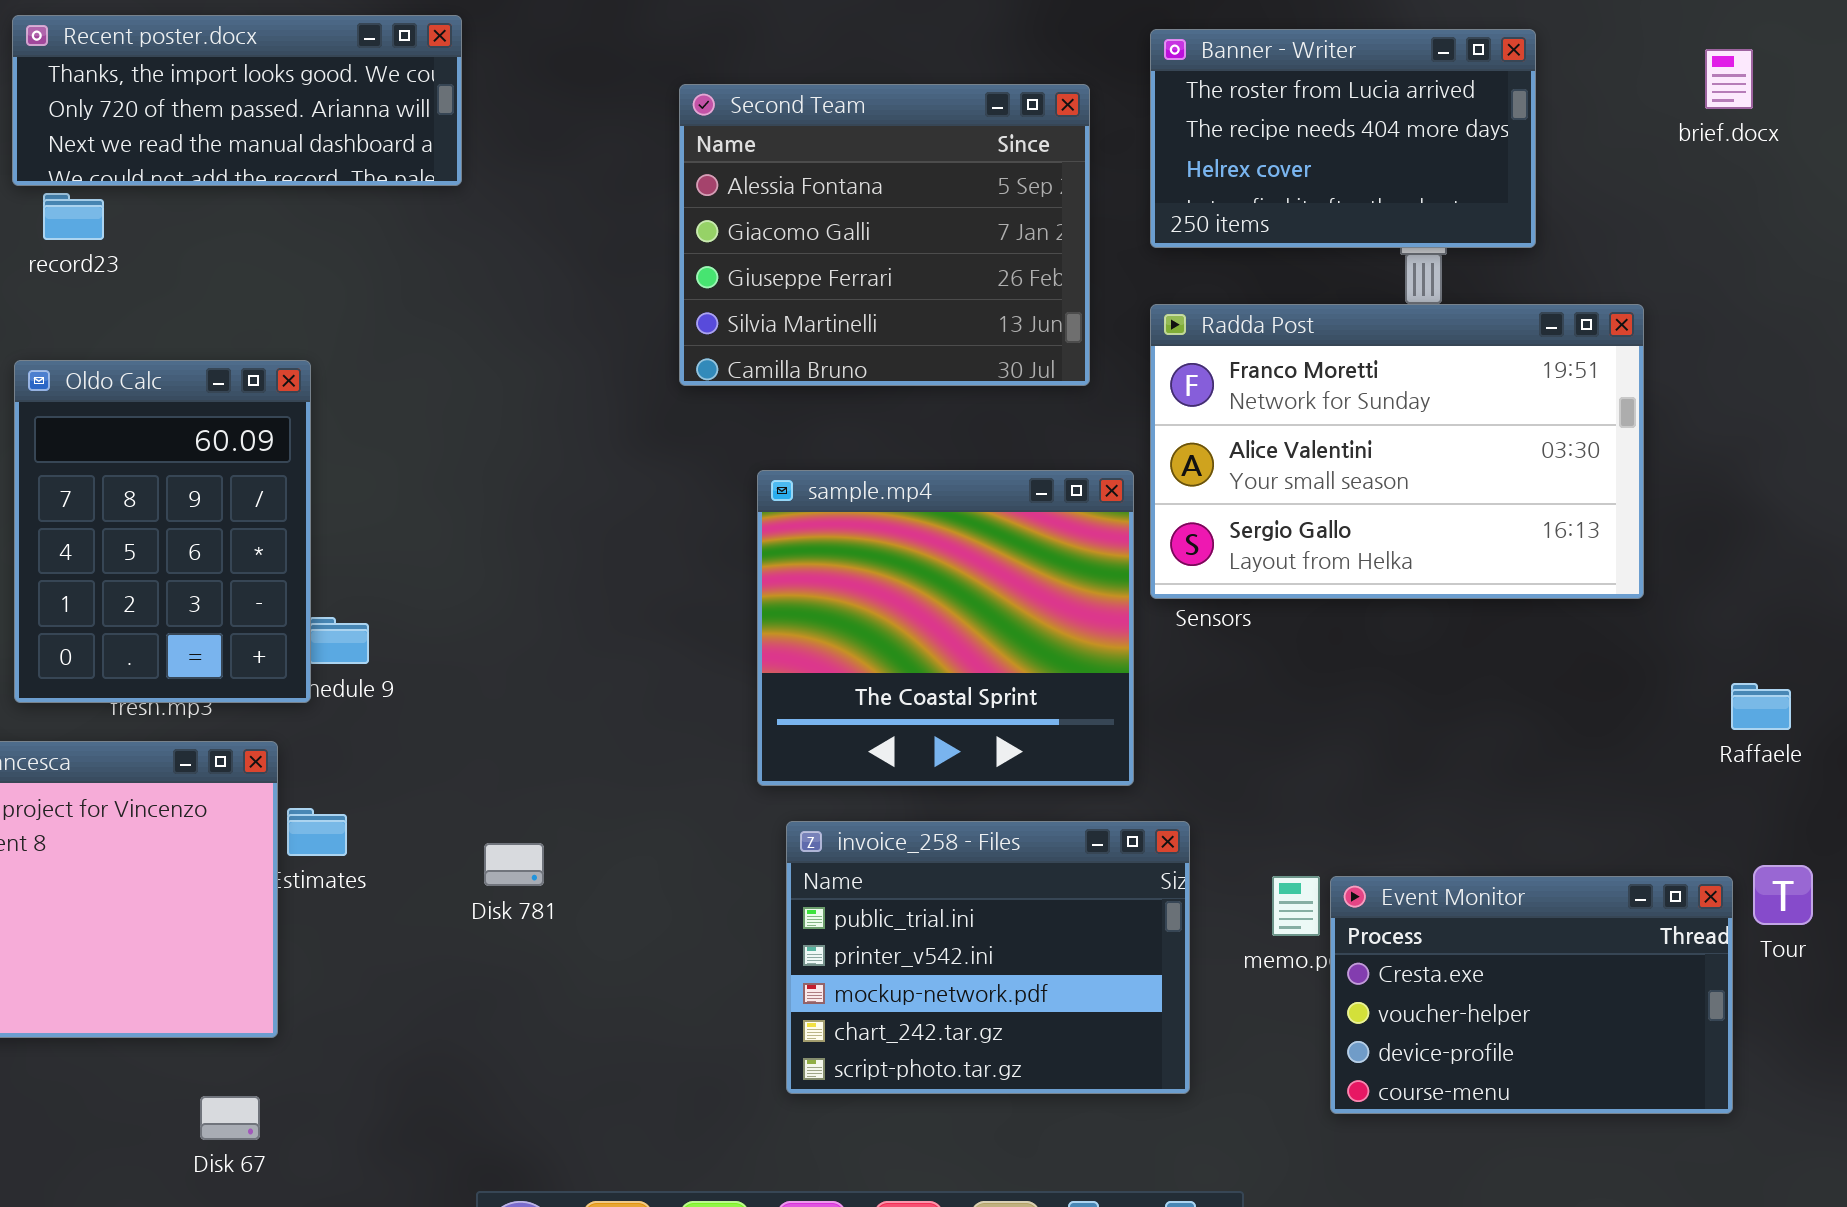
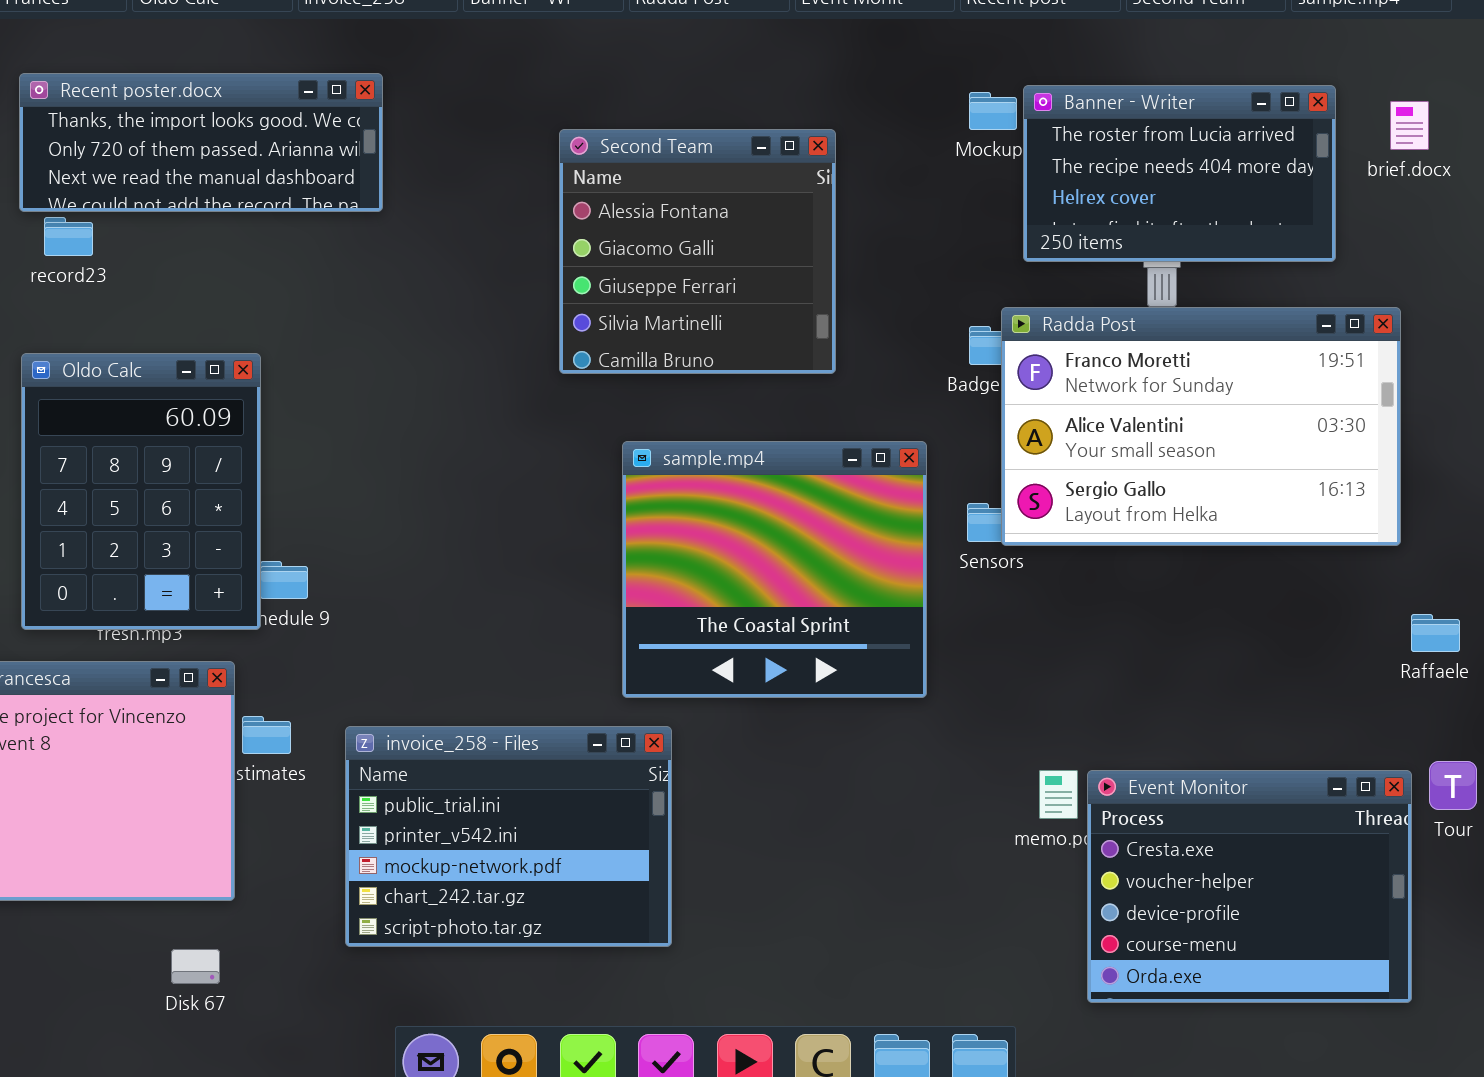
Banner - Writer: [1150,29,1536,248] -> [1023,85,1336,262], moved
Second Team: [679,84,1090,386] -> [559,129,836,374], resized
Radda Post: [1150,304,1644,599] -> [1001,307,1401,546], moved
invoice_258 - Files: [786,821,1190,1094] -> [345,726,672,947], moved
Event Monitor: [1330,876,1733,1114] -> [1087,770,1412,1003], resized

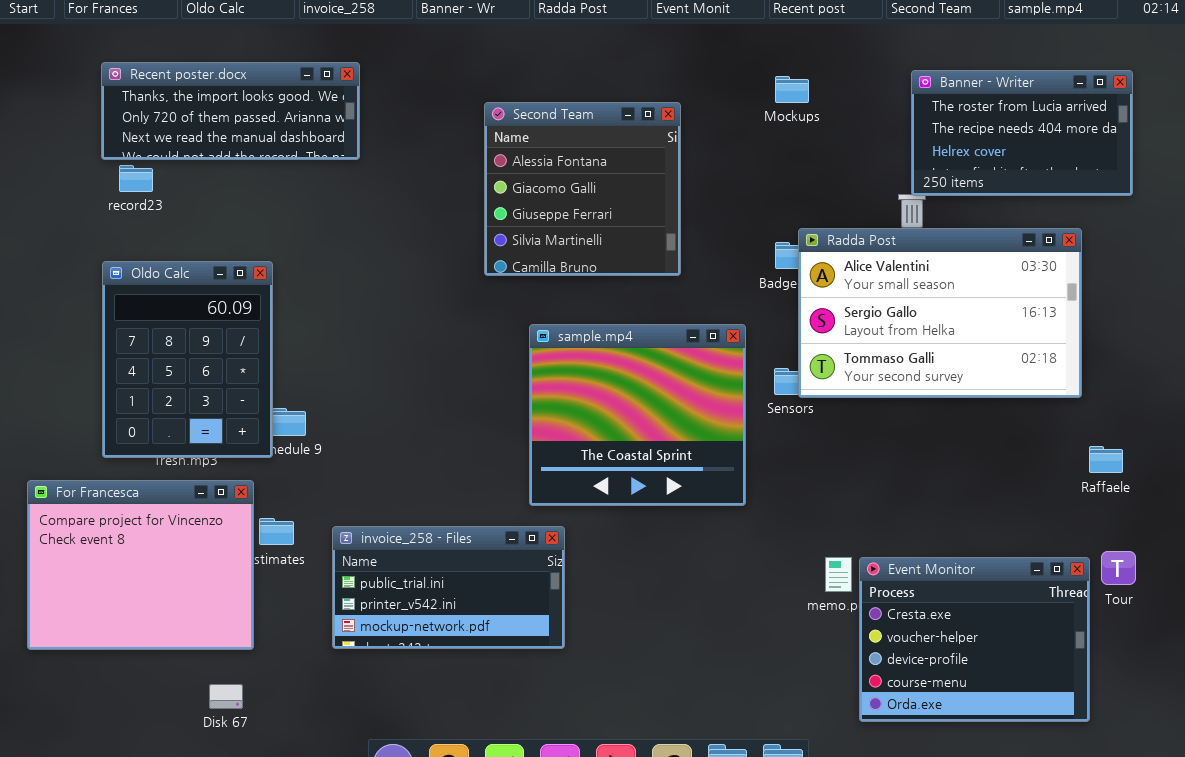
Banner - Writer: [1023,85,1336,262] -> [911,70,1133,196], moved
Radda Post: [1001,307,1401,546] -> [798,228,1082,398], scrolled down 1 row
invoice_258 - Files: [345,726,672,947] -> [332,526,565,649], resized

